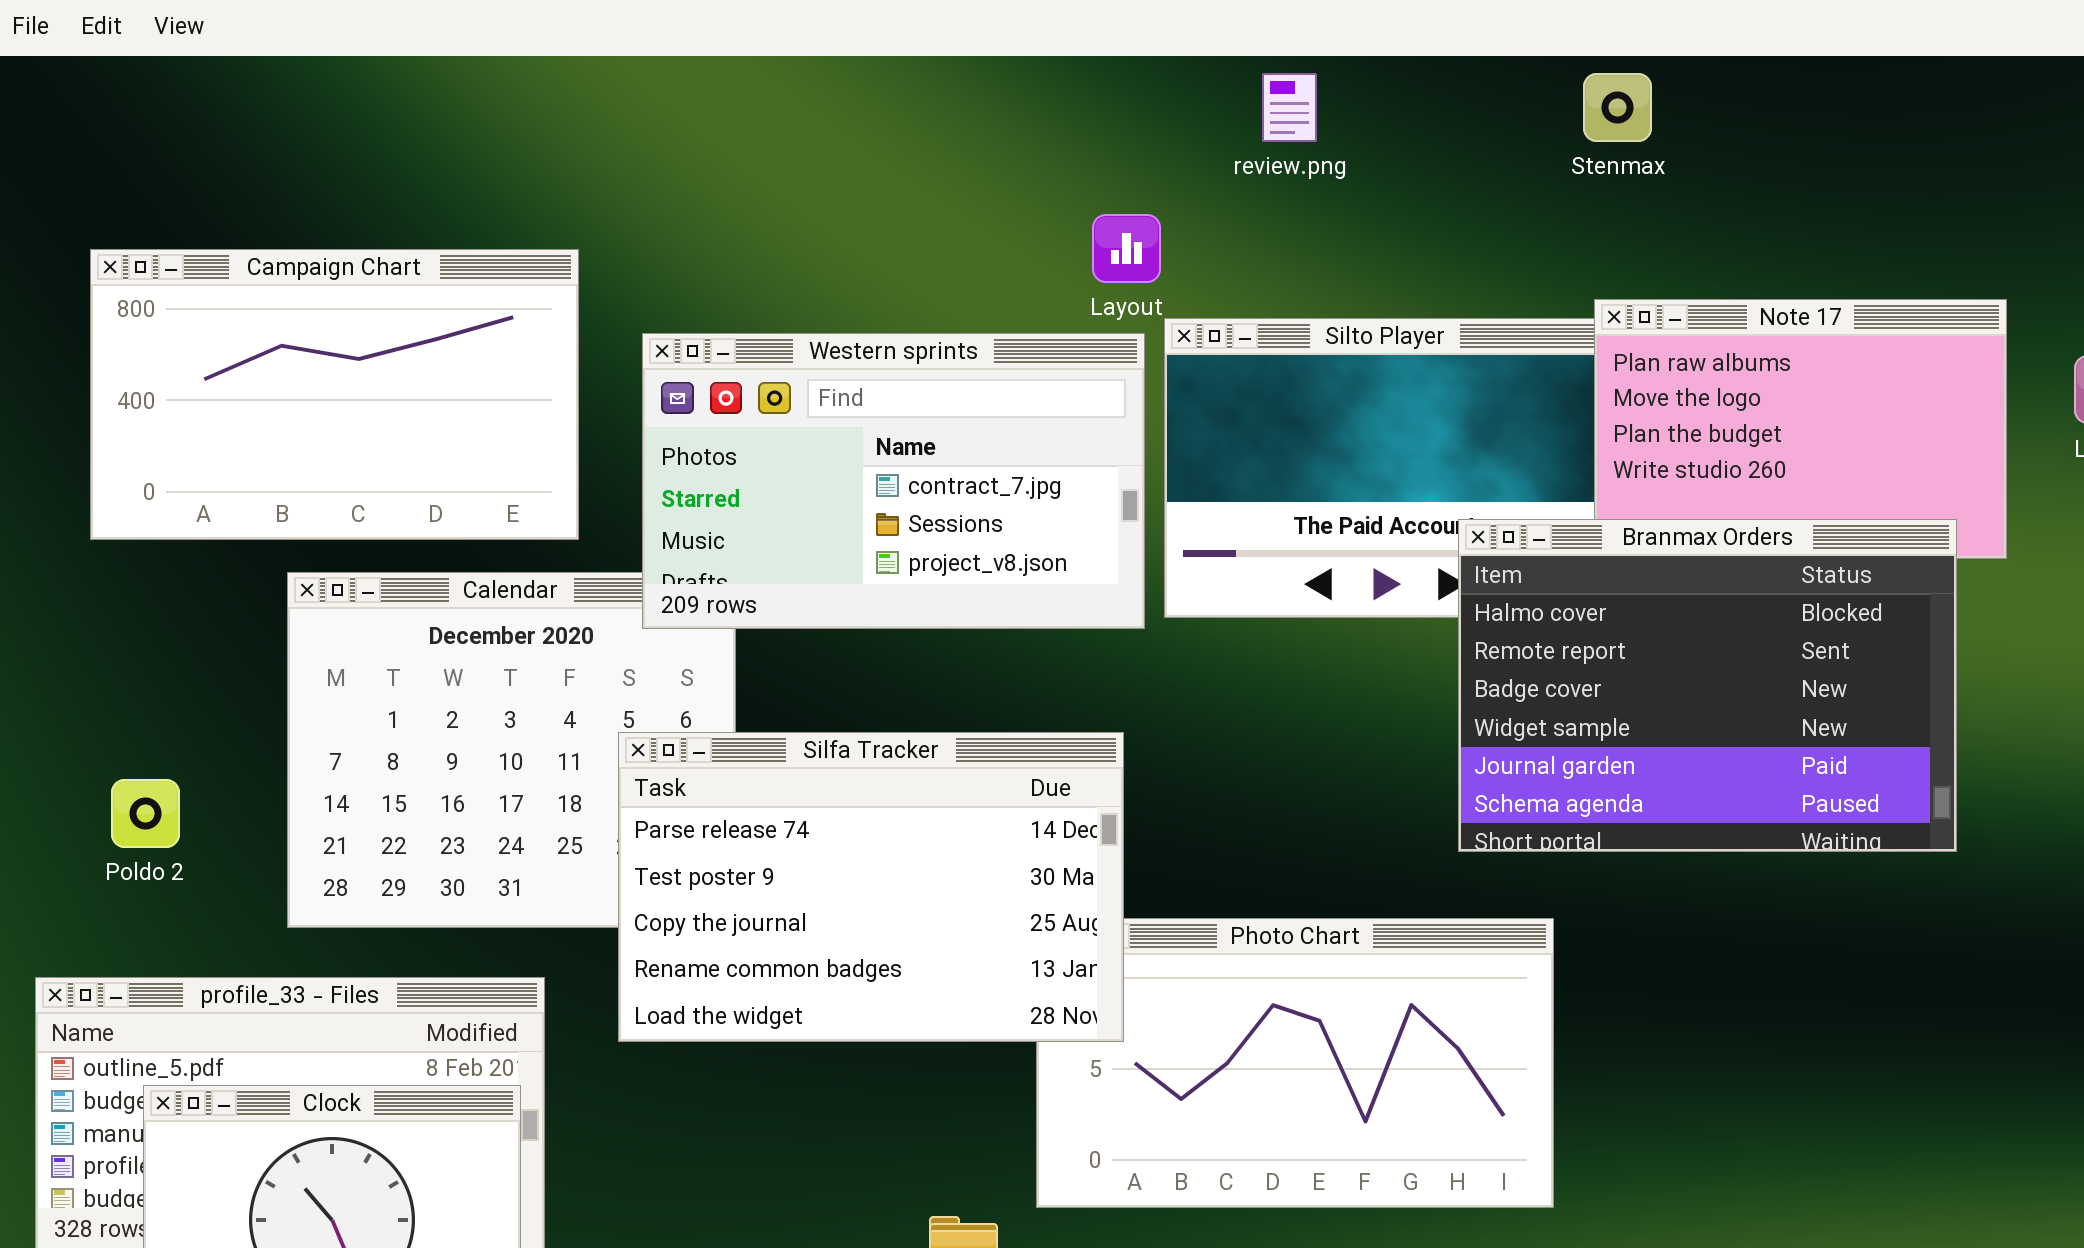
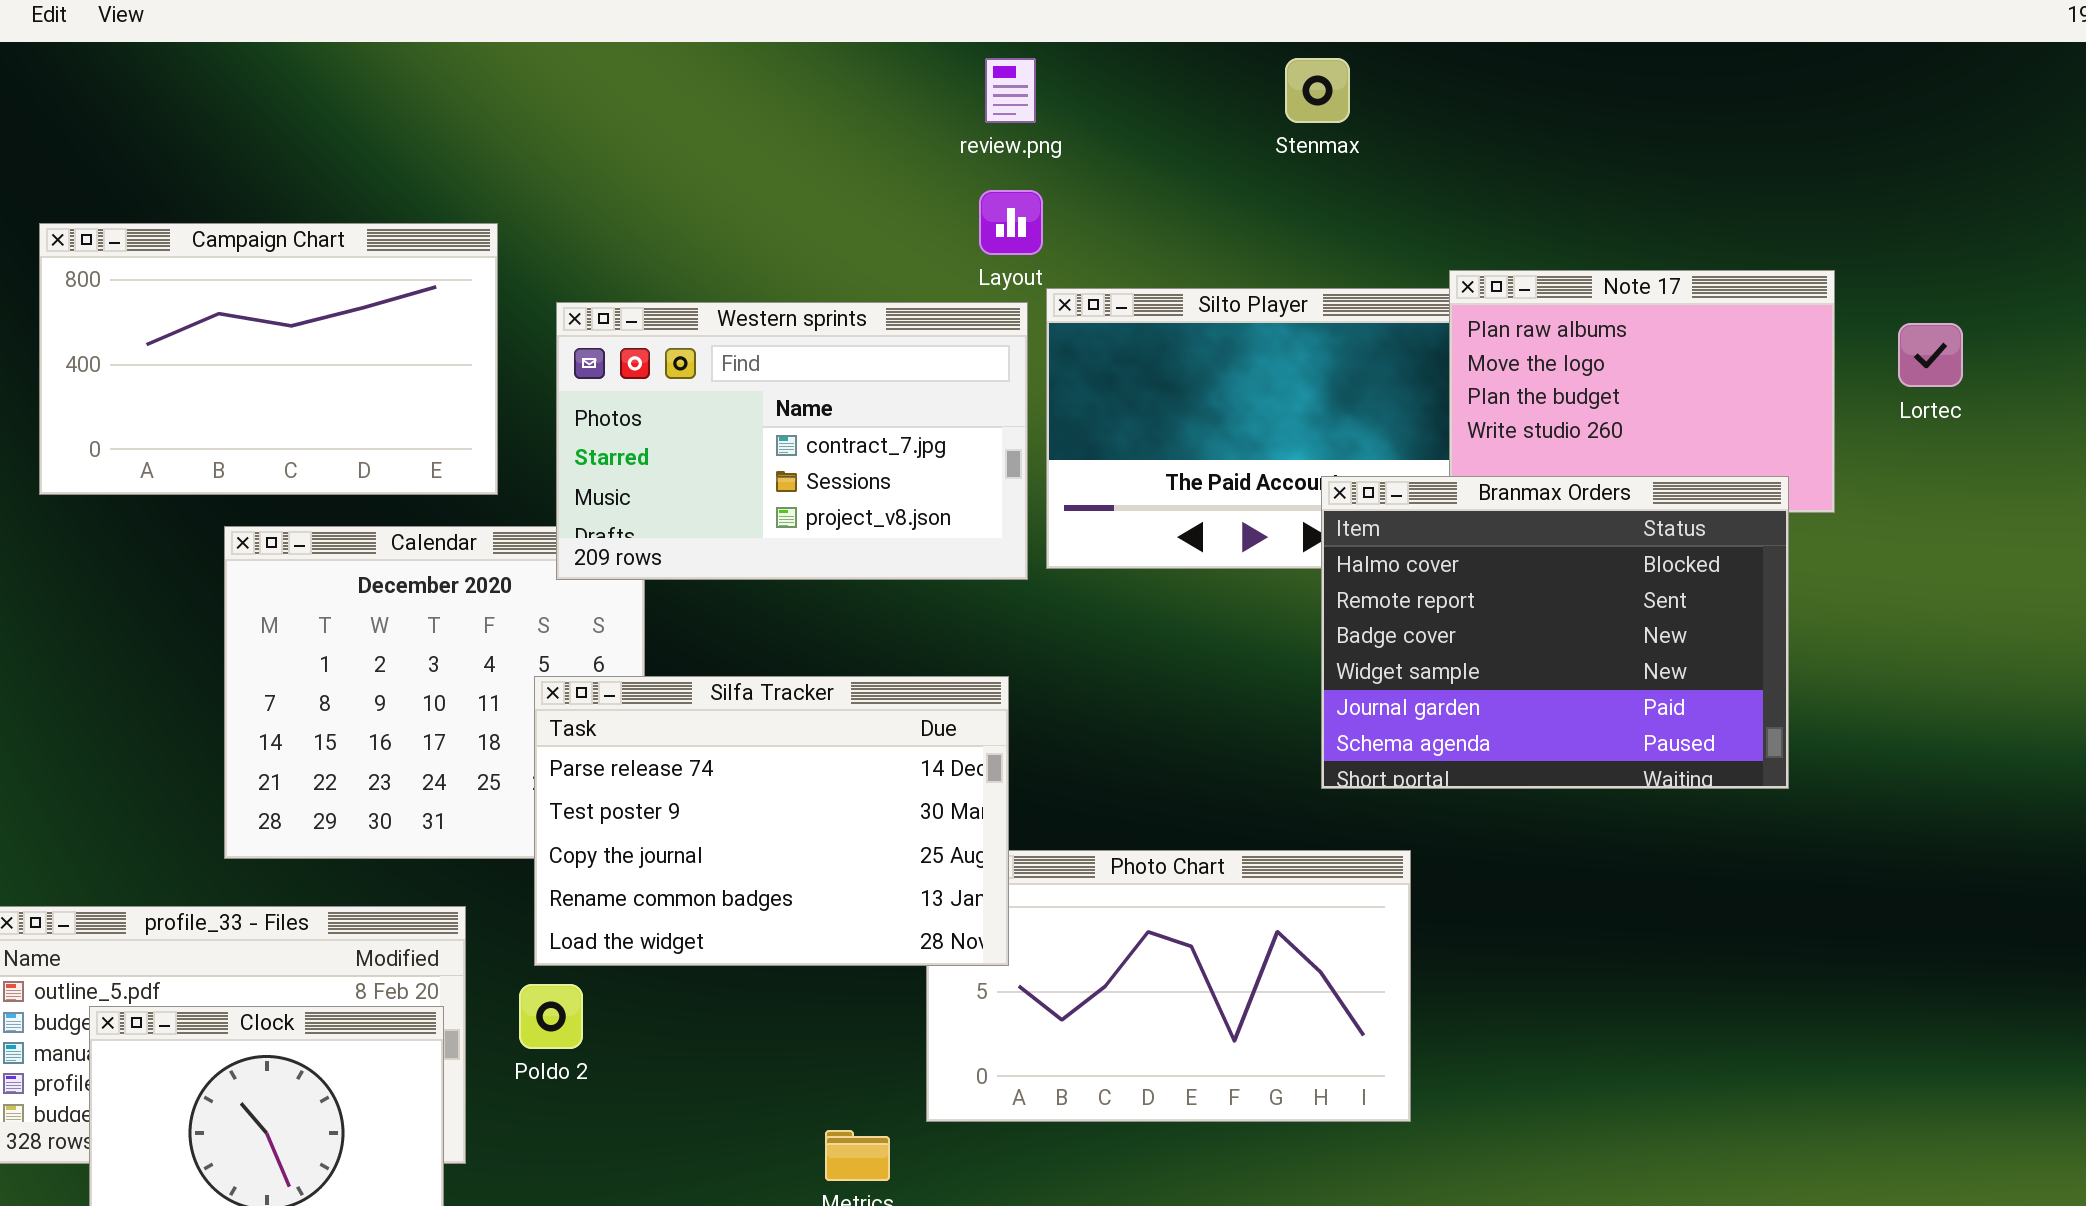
review.png: [1262,73,1317,142] -> [985,58,1036,123], moved
Stenmax: [1583,73,1652,142] -> [1285,58,1350,123], moved
Poldo 2: [111,779,180,848] -> [519,984,583,1049], moved

